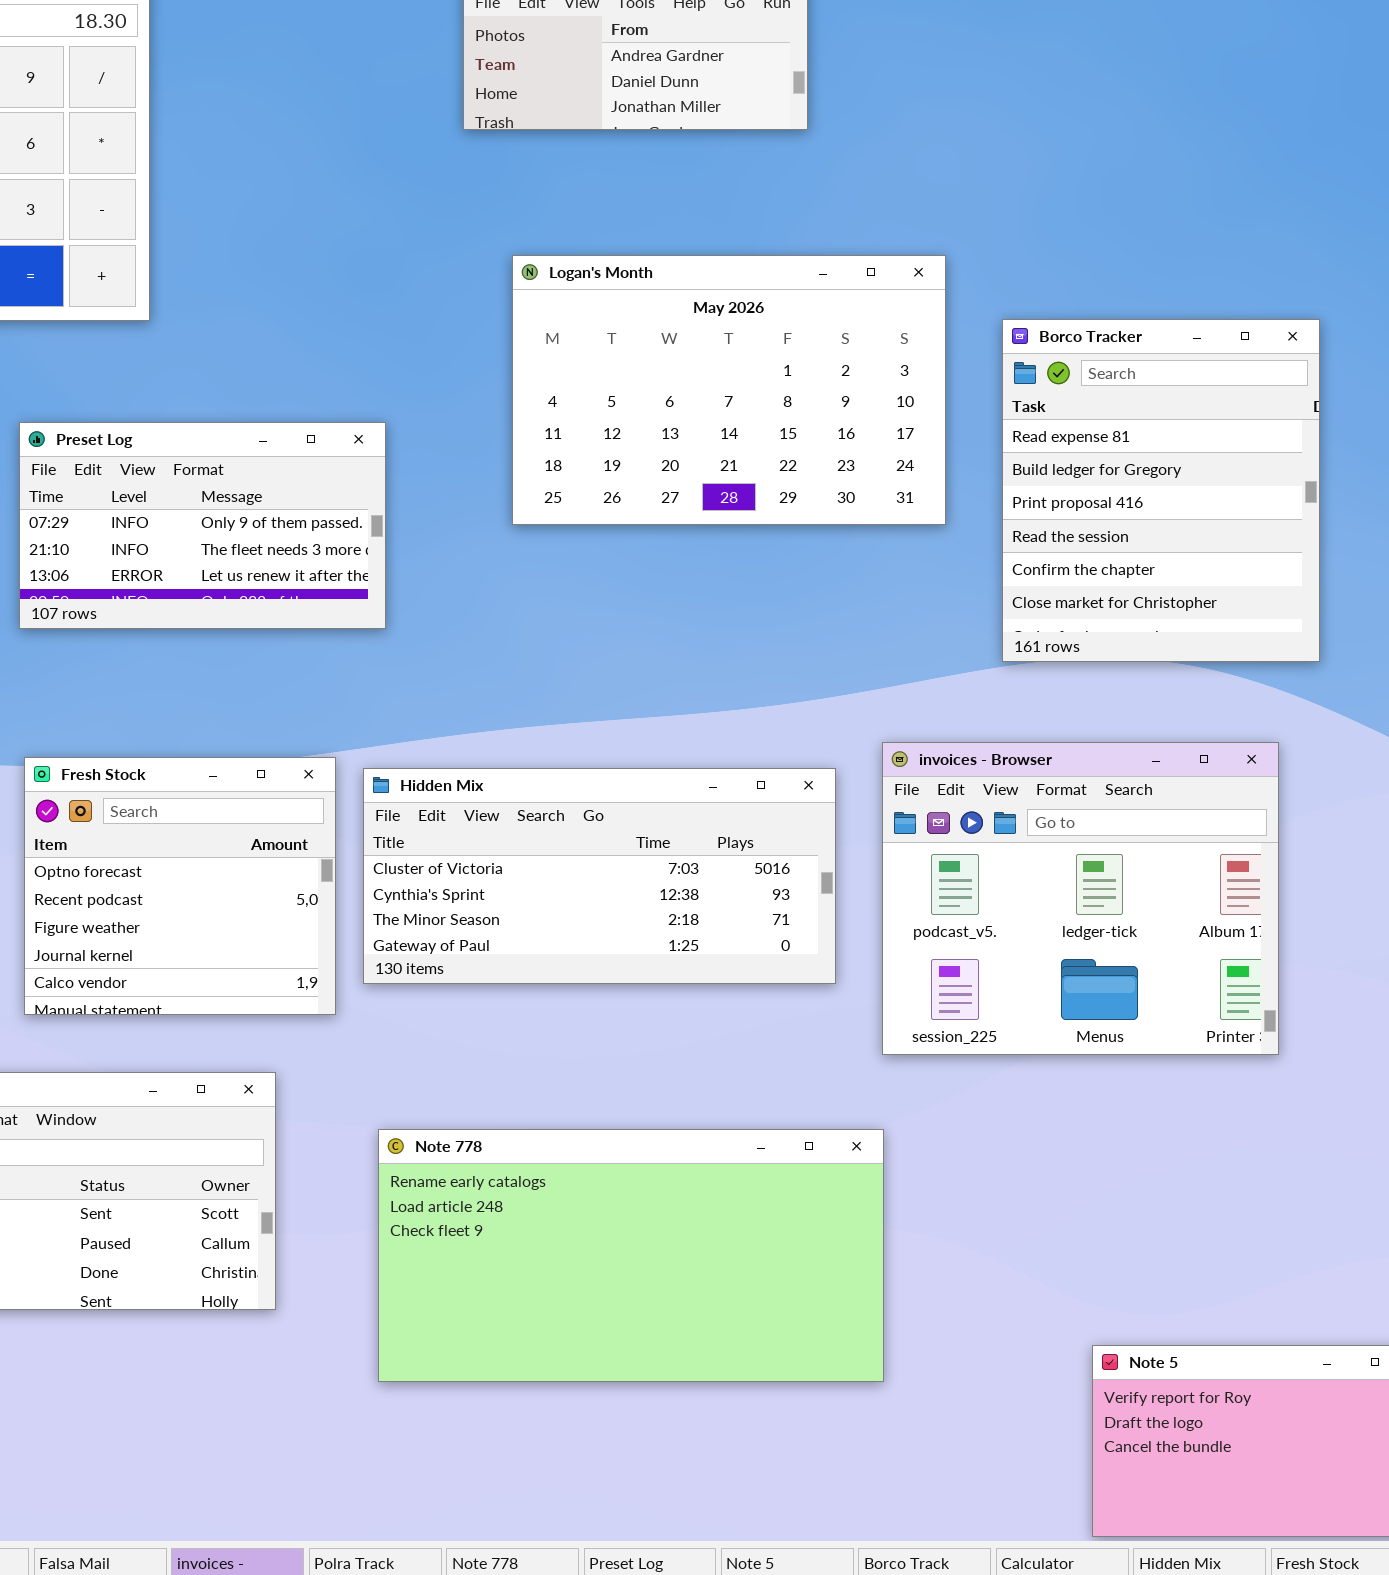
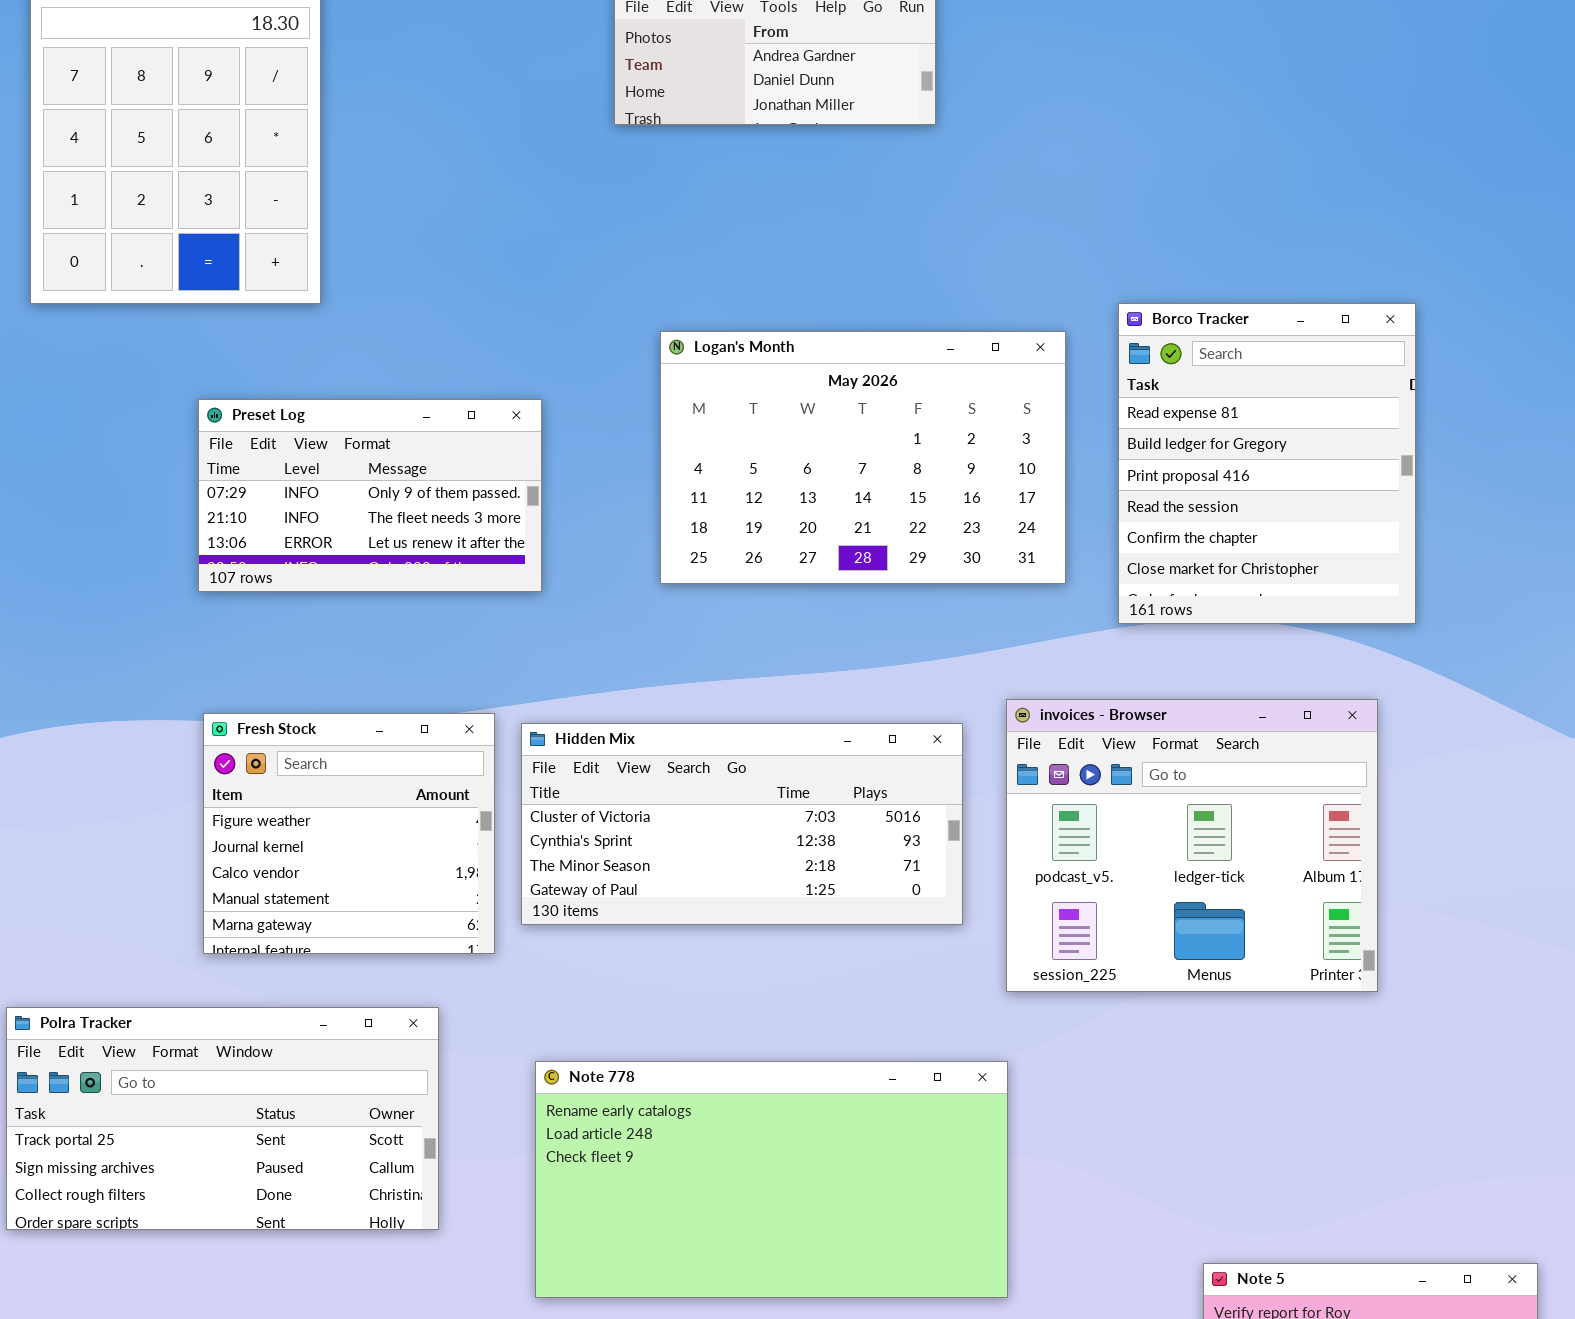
Logan's Month: [512,255,946,525] -> [660,331,1066,584], moved
Fresh Stock: [24,757,336,1015] -> [203,713,495,954], scrolled down 2 rows

